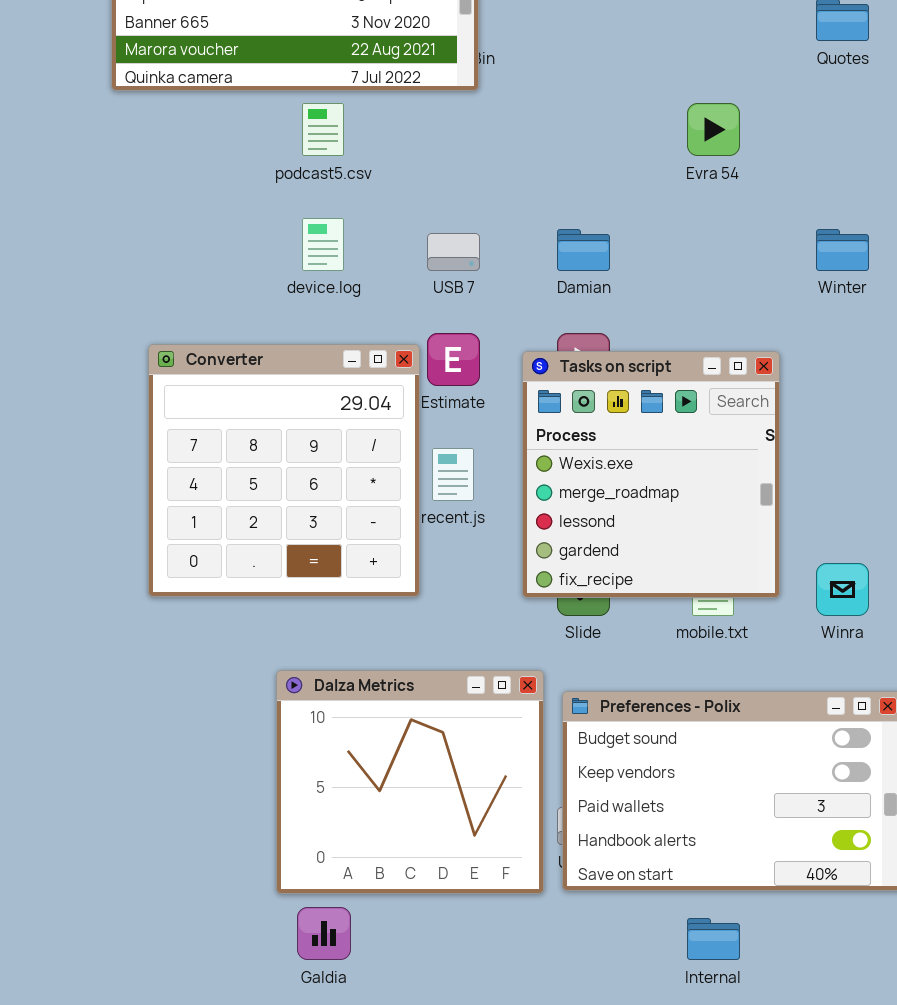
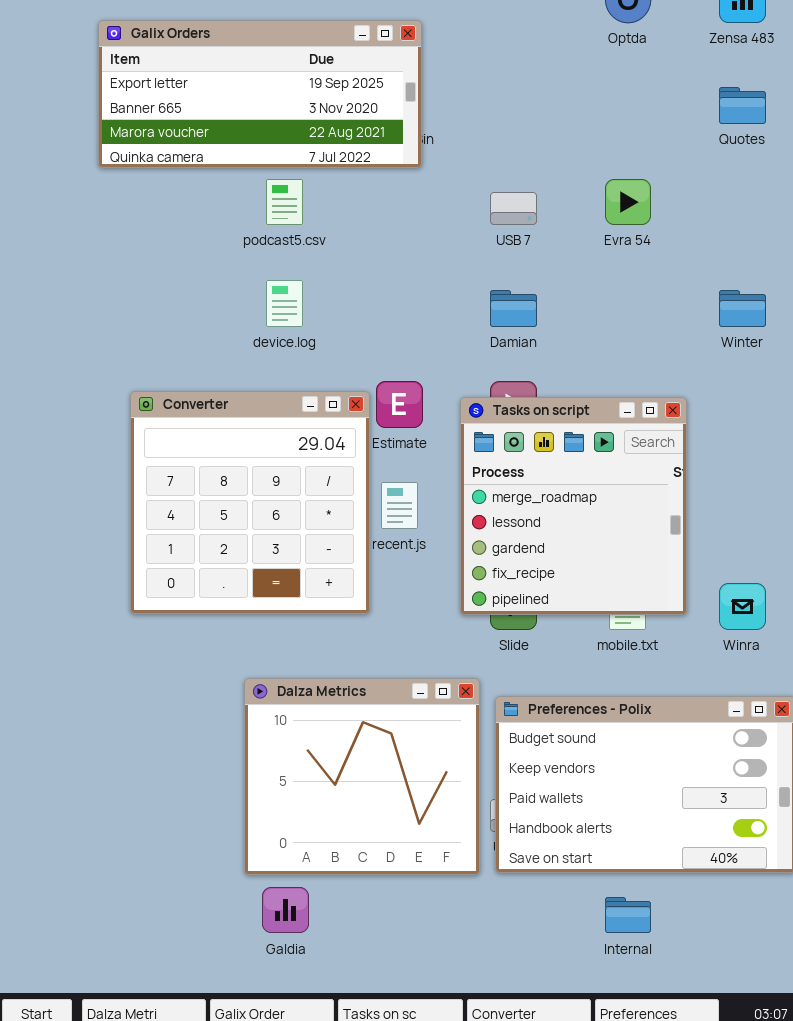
USB 7: [427,233,480,271] -> [490,192,537,225], moved
Tasks on script: [522,351,780,598] -> [460,397,687,615], scrolled down 1 row

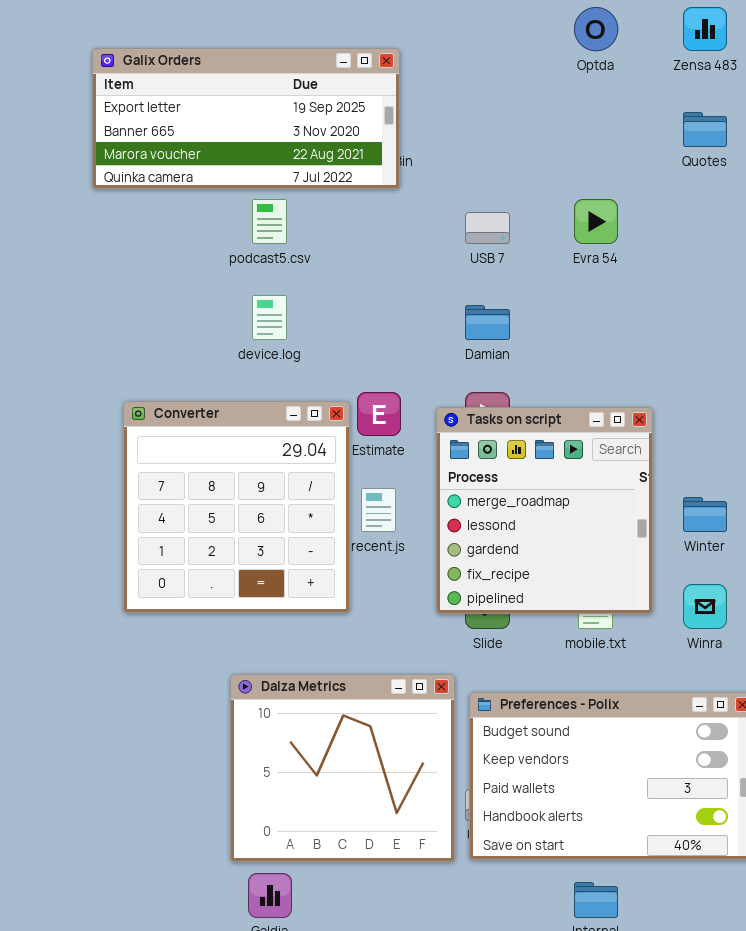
Winter: [719,290,766,327] -> [683,497,727,532], moved

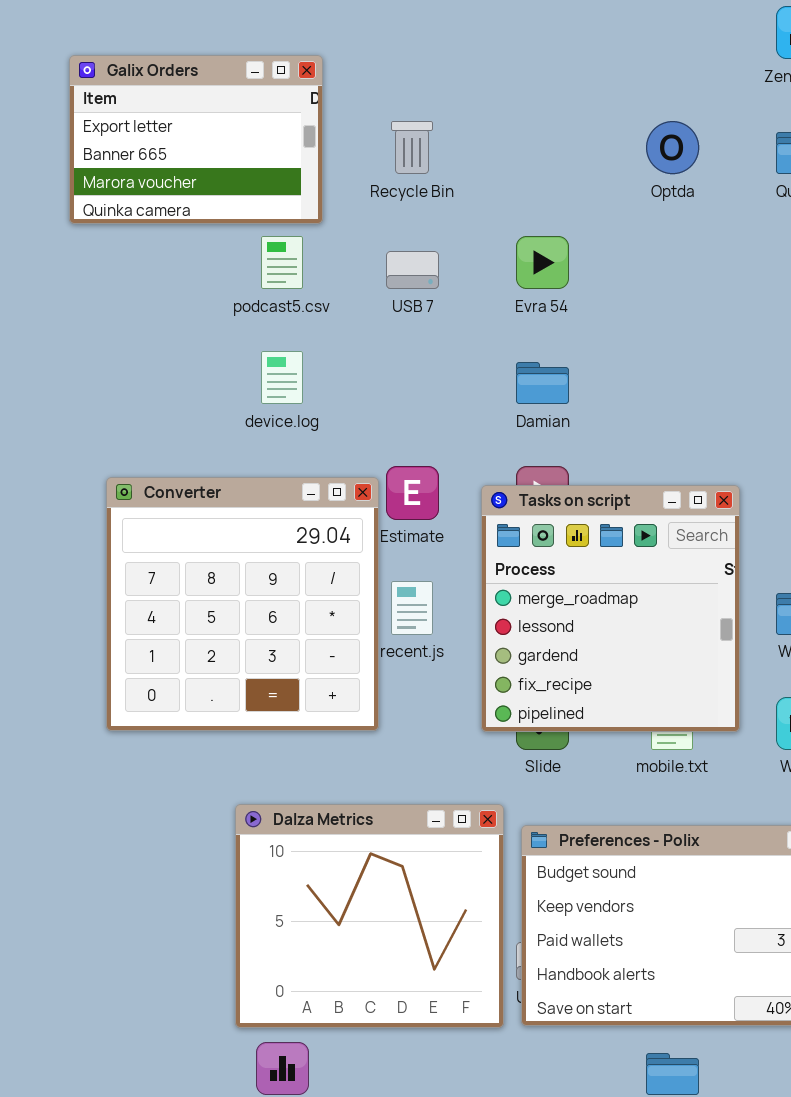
Optda: [574,7,618,51] -> [646,121,699,174], moved
Galix Orders: [92,48,400,189] -> [69,55,323,224], resized
Evra 54: [574,199,618,244] -> [516,236,569,289], moved
USB 7: [465,212,510,244] -> [386,251,439,289], moved

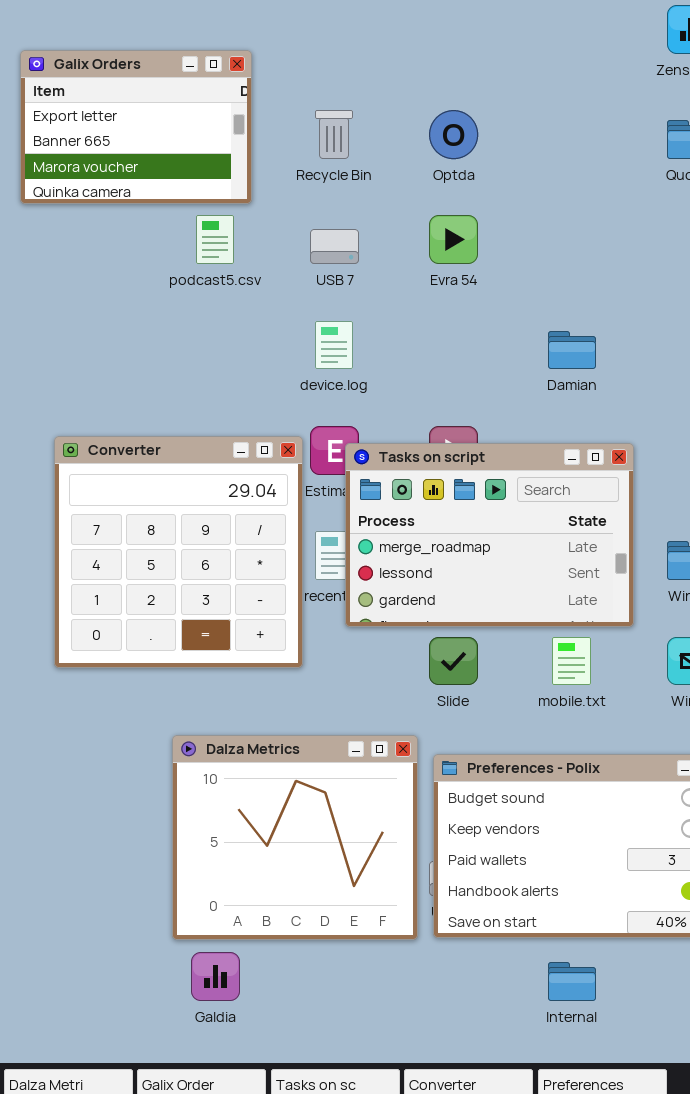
Optda: [646,121,699,174] -> [429,110,478,159], moved
device.log: [261,351,303,404] -> [315,321,353,369], moved
Damian: [516,362,569,404] -> [548,331,596,369], moved
Tasks on script: [481,485,740,732] -> [345,443,634,627], resized

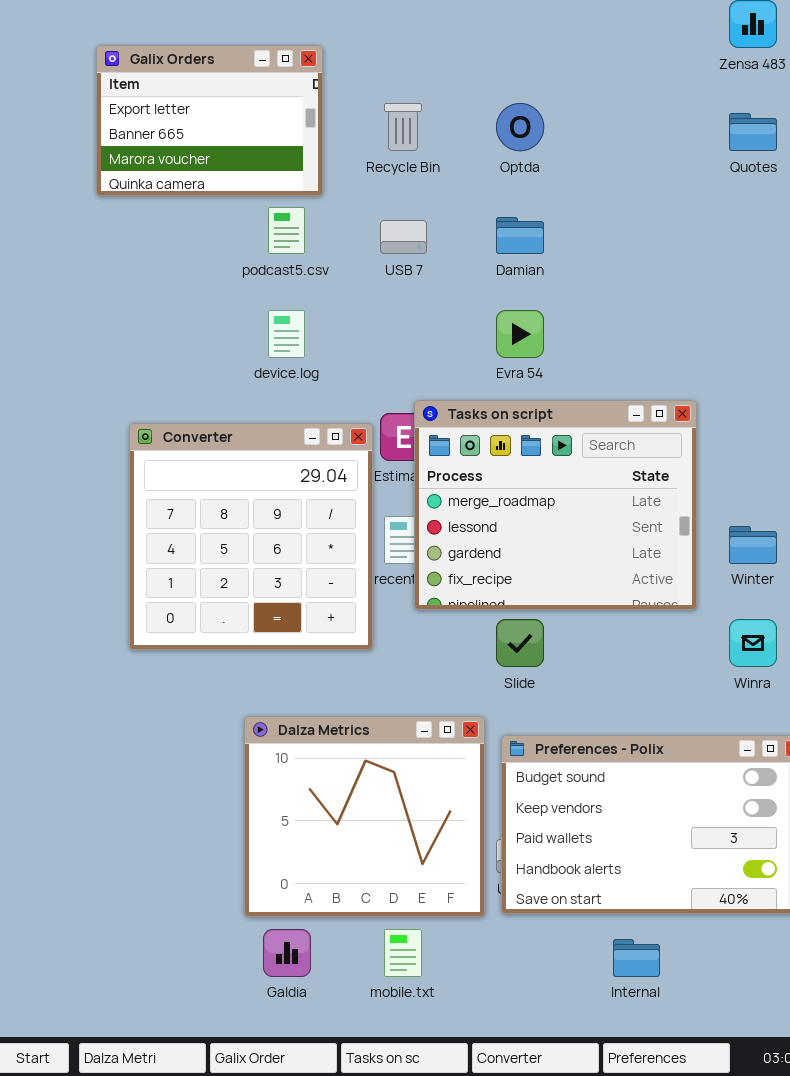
Evra 54: [429,215,478,264] -> [496,310,544,358], moved
device.log: [315,321,353,369] -> [268,310,305,358], moved
Damian: [548,331,596,369] -> [496,217,544,254], moved
Tasks on script: [345,443,634,627] -> [414,400,697,610], resized
mobile.txt: [552,637,591,685] -> [384,929,422,977], moved

